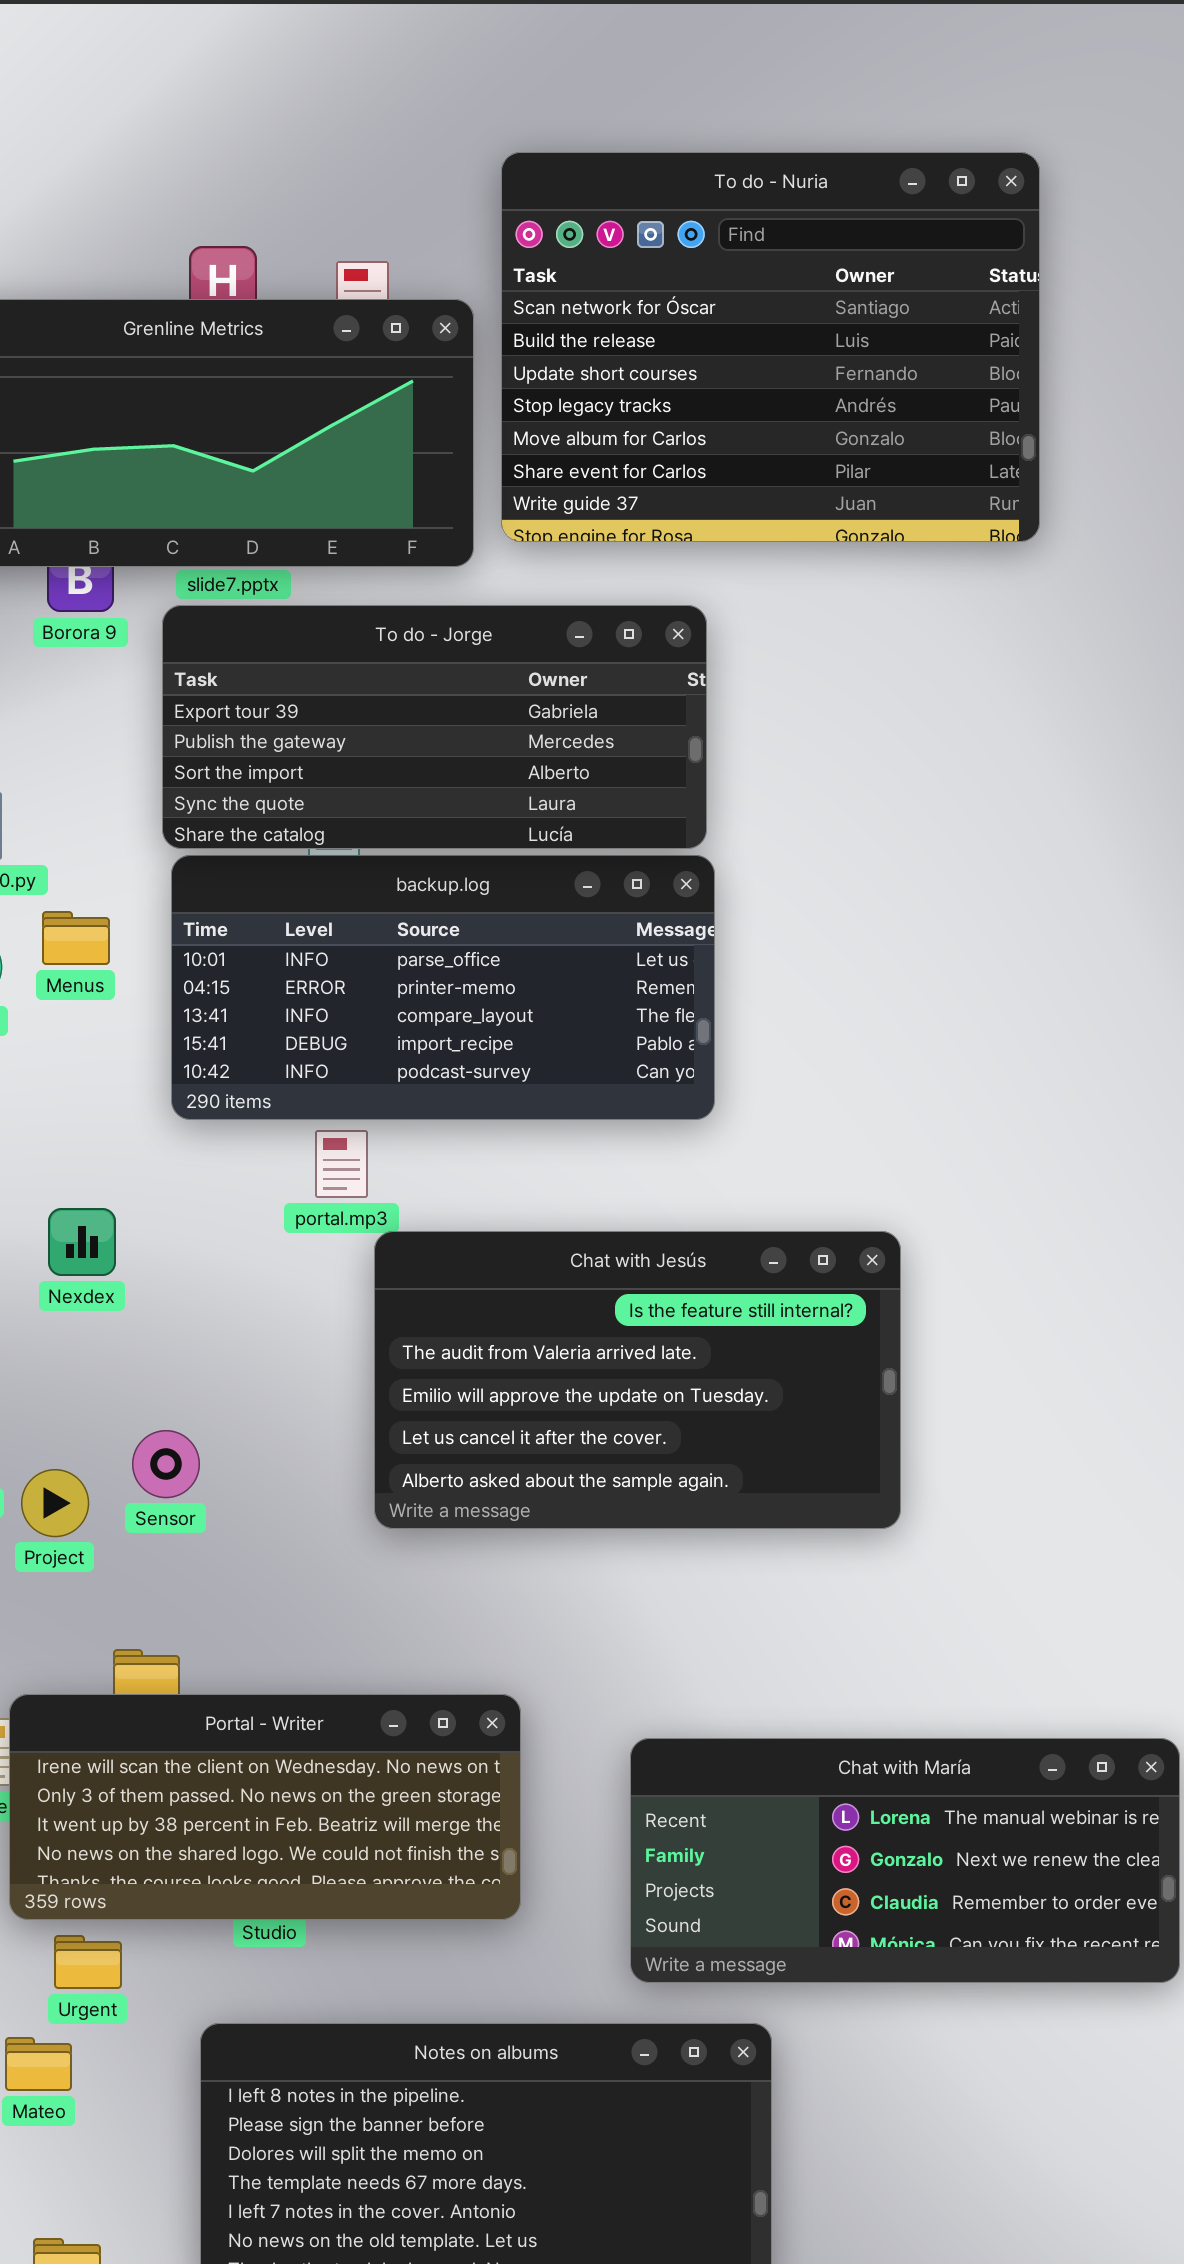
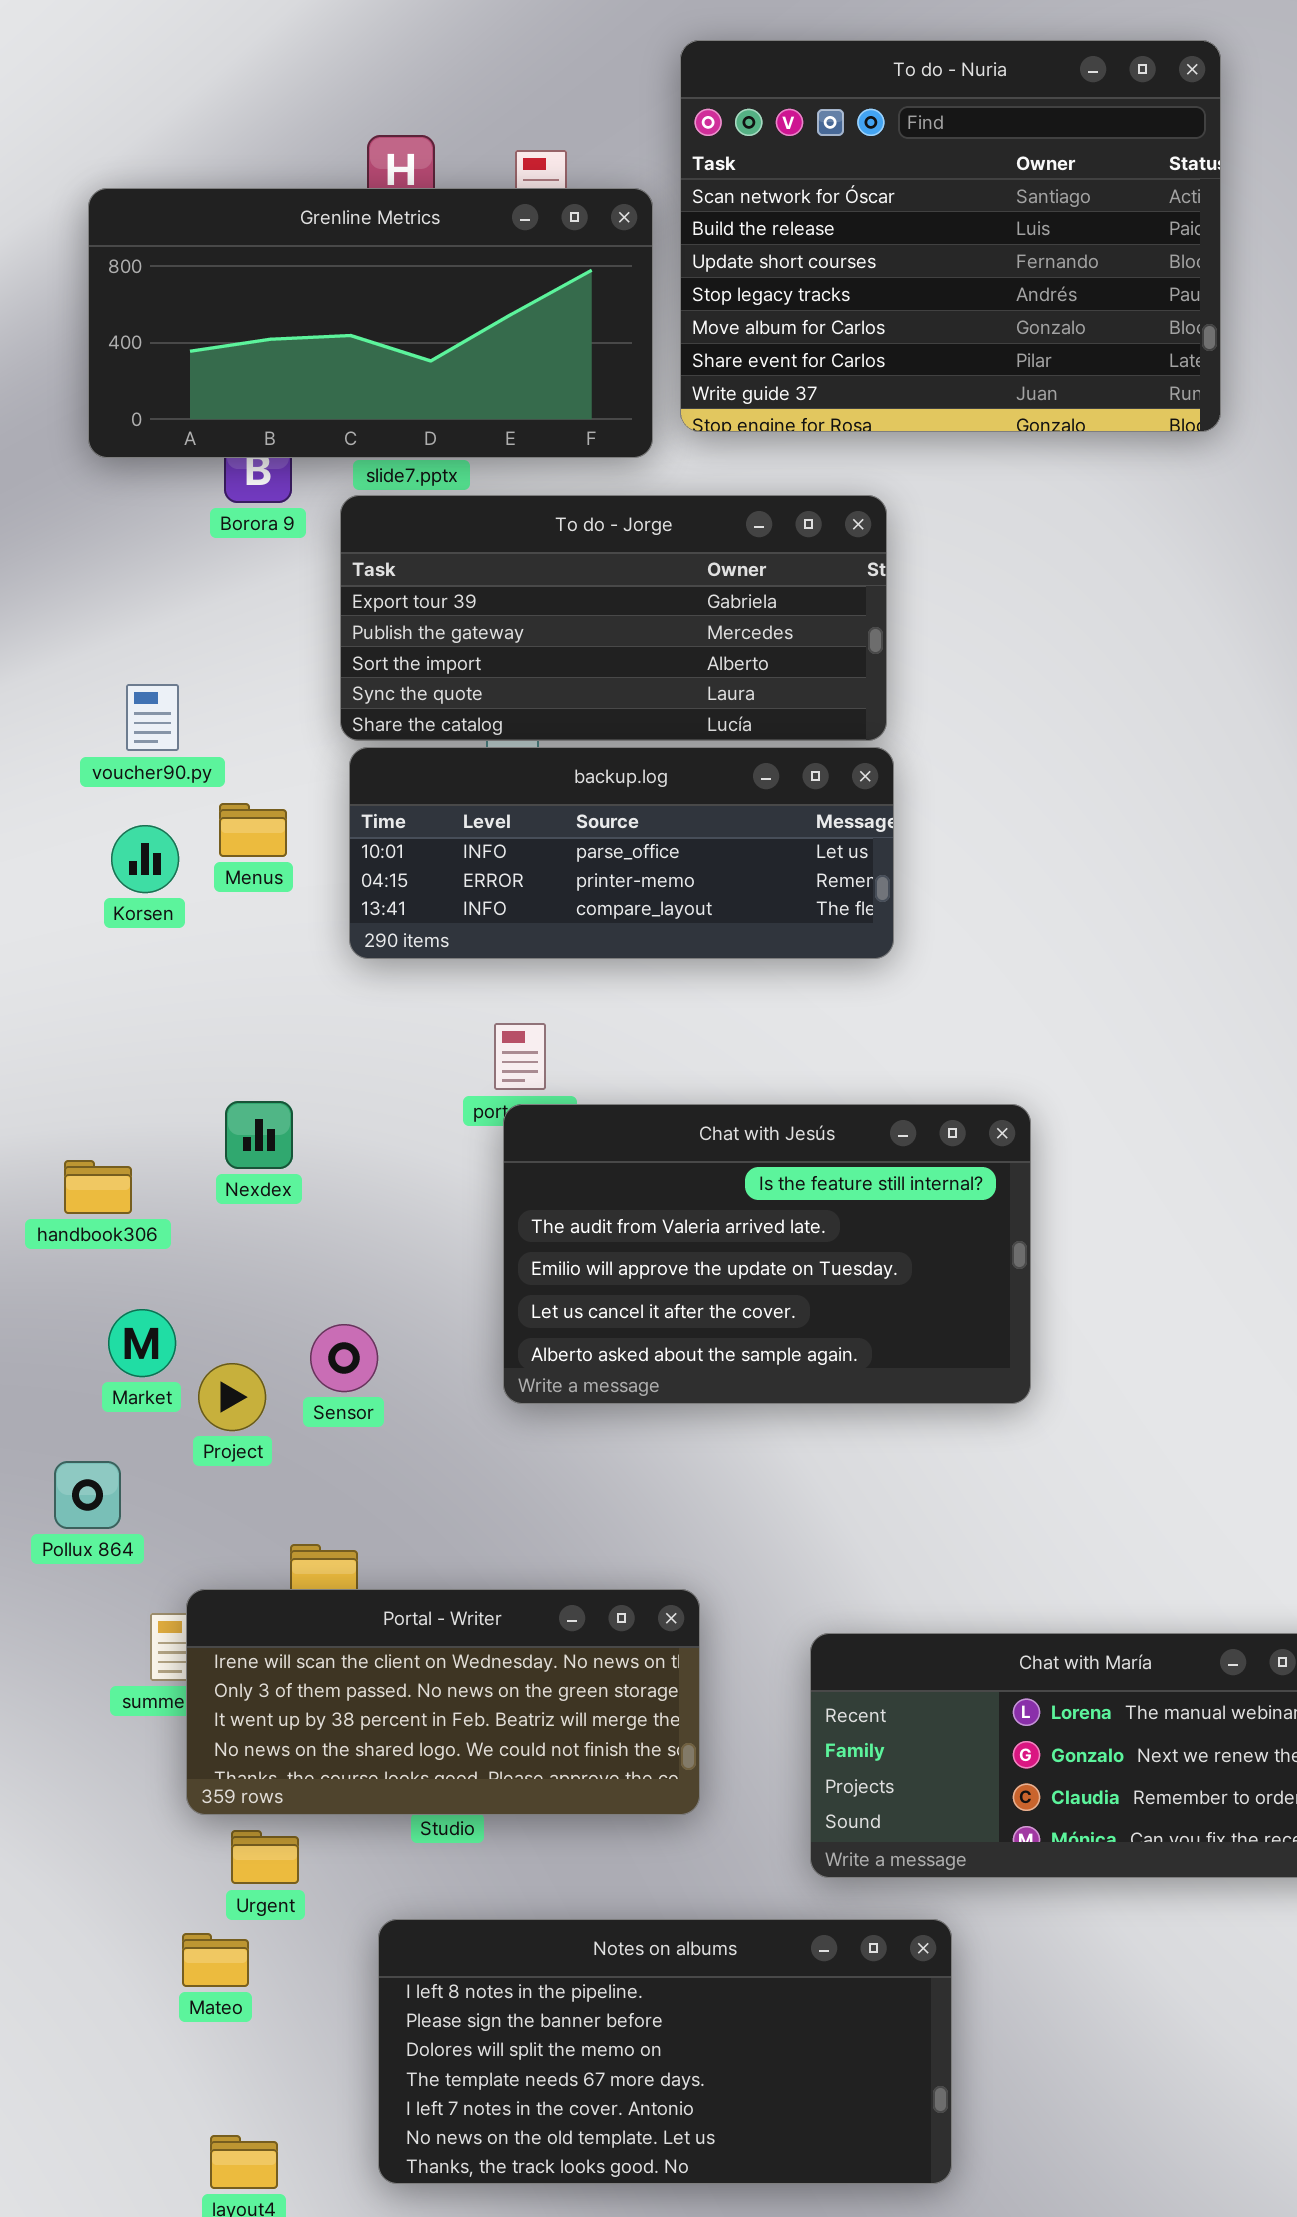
backup.log: [171,855,715,1120] -> [349,747,894,959], resized
Chat with Jesús: [374,1231,901,1529] -> [503,1104,1031,1404], moved

